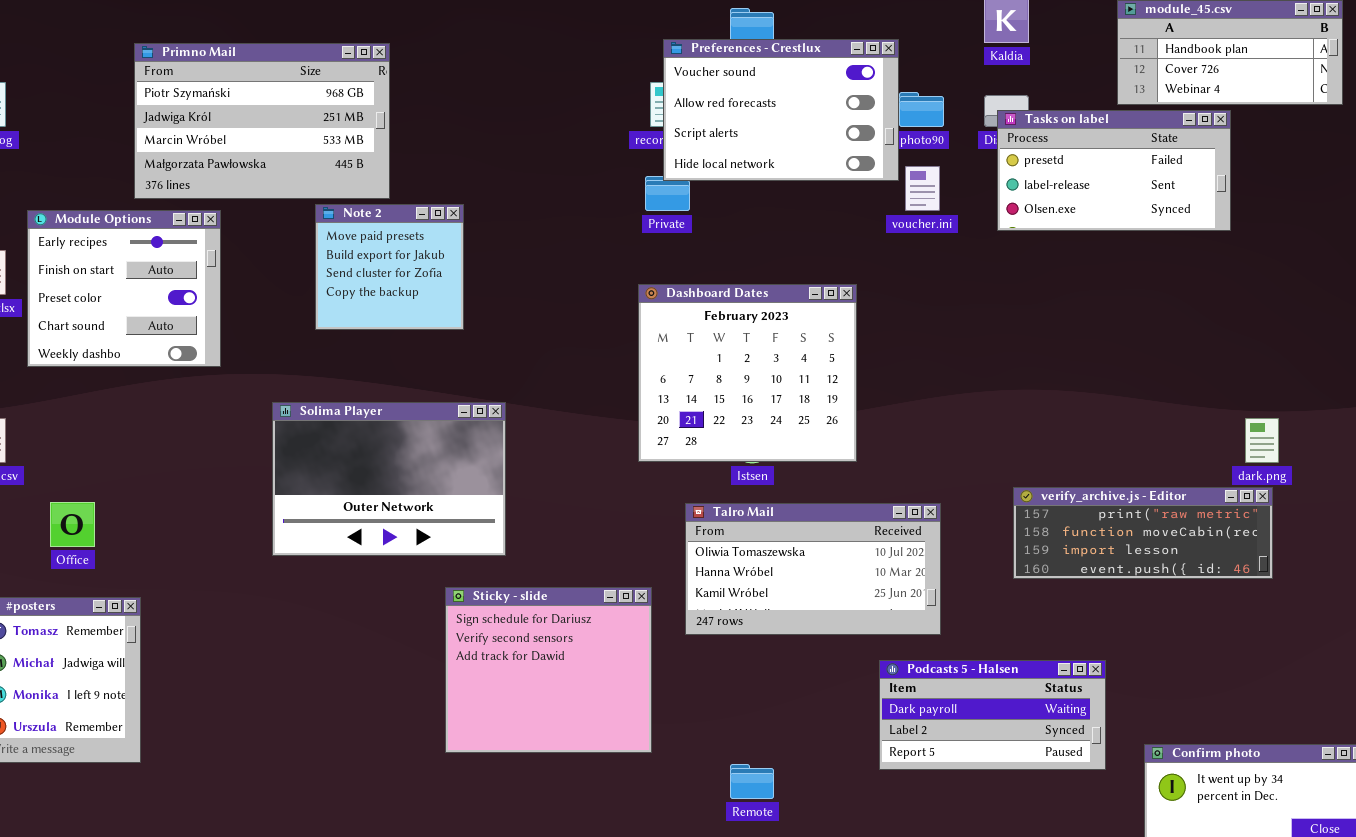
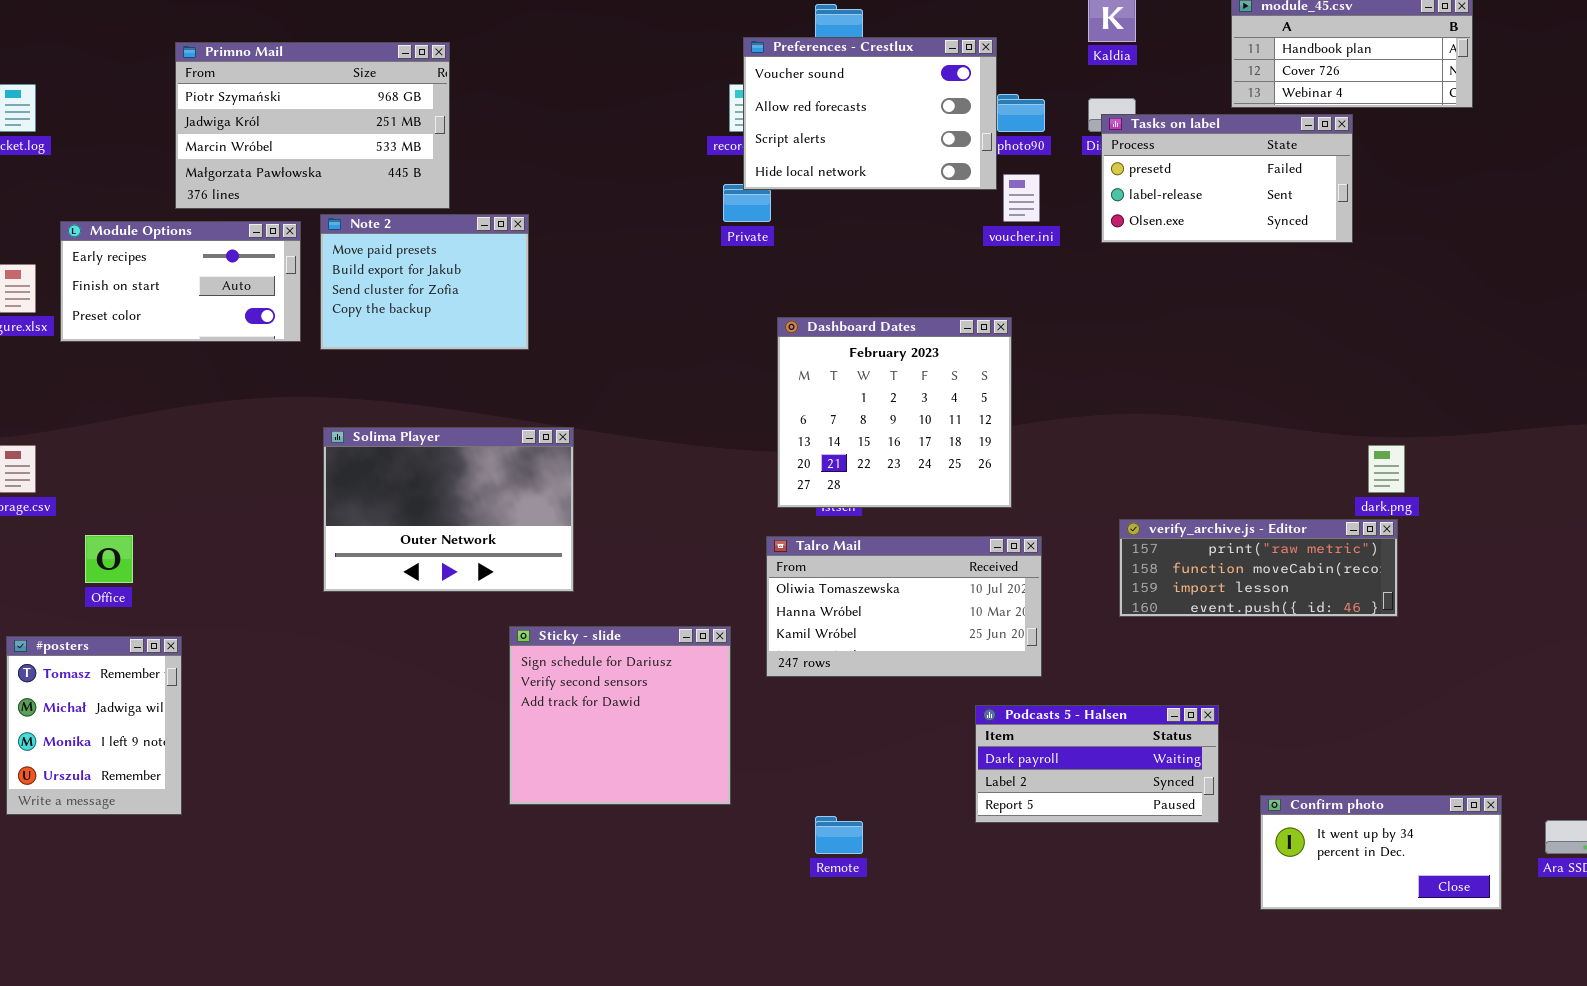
Note 2: [315,204,464,330] -> [320,214,529,350], resized
Module Options: [27,210,221,367] -> [60,221,301,342], resized
Dashboard Dates: [638,284,857,462] -> [777,317,1012,508], moved

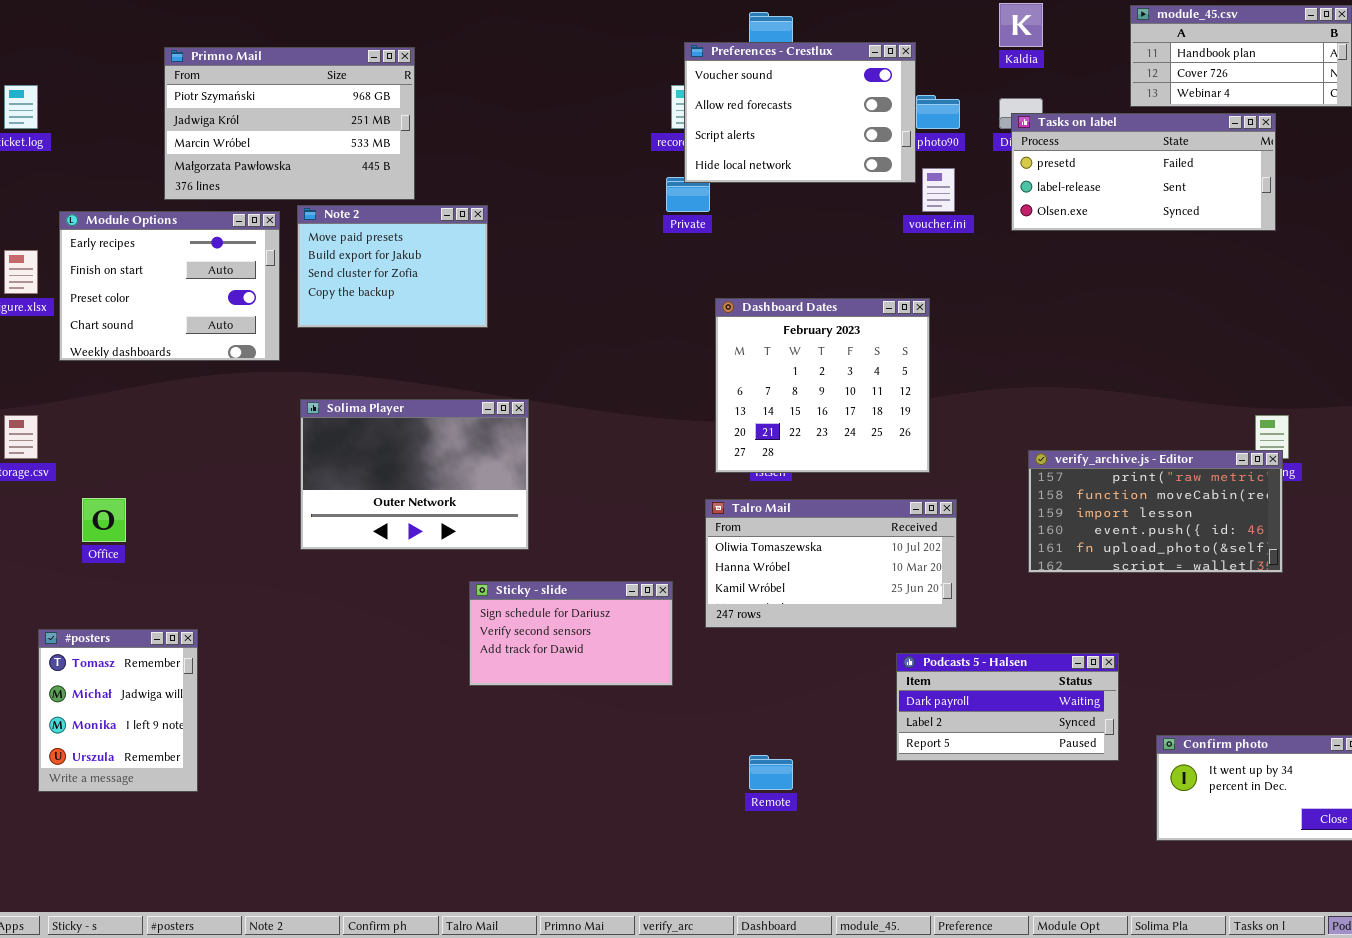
Tasks on label: [1101,114,1353,243] -> [1011,113,1276,231], resized
Module Options: [60,221,301,342] -> [59,211,280,361], resized
verify_archive.js - Editor: [1119,519,1398,617] -> [1028,450,1283,573], resized
Sticky - slide: [509,626,731,805] -> [469,581,673,686], resized
#posters: [6,636,182,815] -> [38,629,198,792], moved

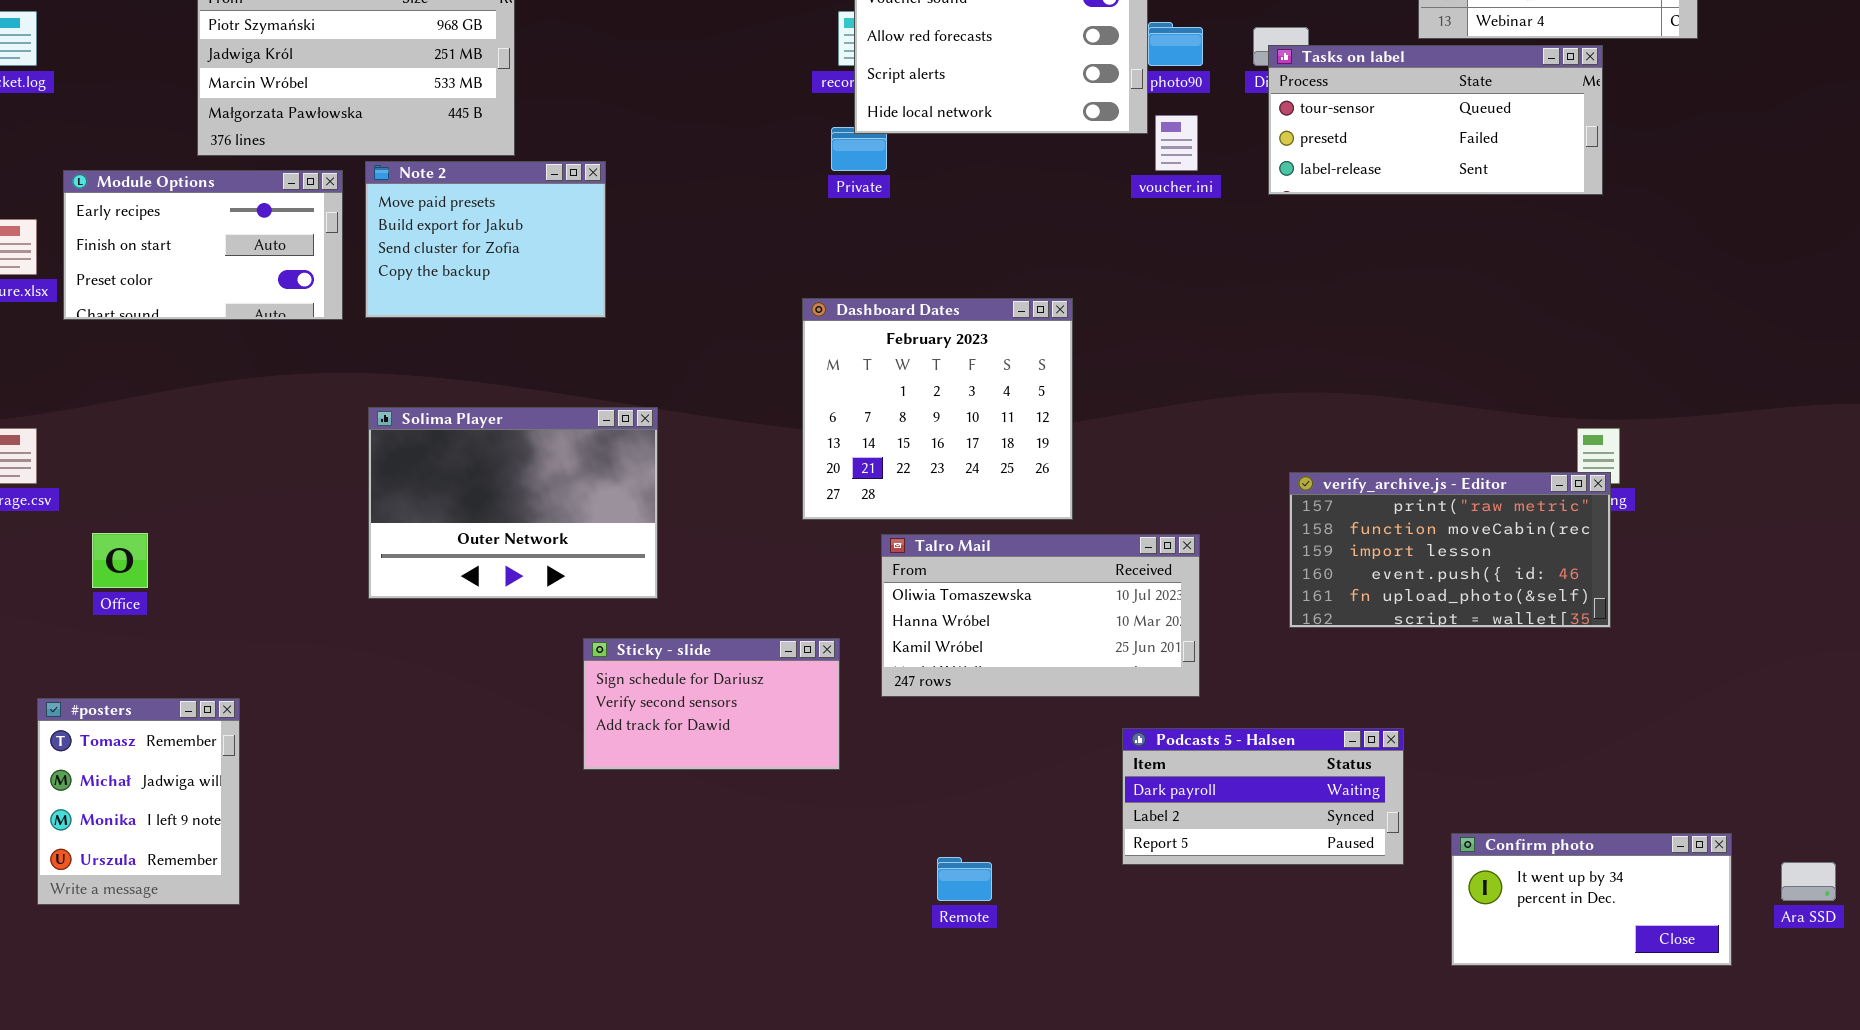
Tasks on label: [1011,113,1276,231] -> [1268,45,1603,195], scrolled up 1 row
Module Options: [59,211,280,361] -> [63,170,343,320], resized
Dashboard Dates: [715,298,930,473] -> [802,298,1073,520], moved

